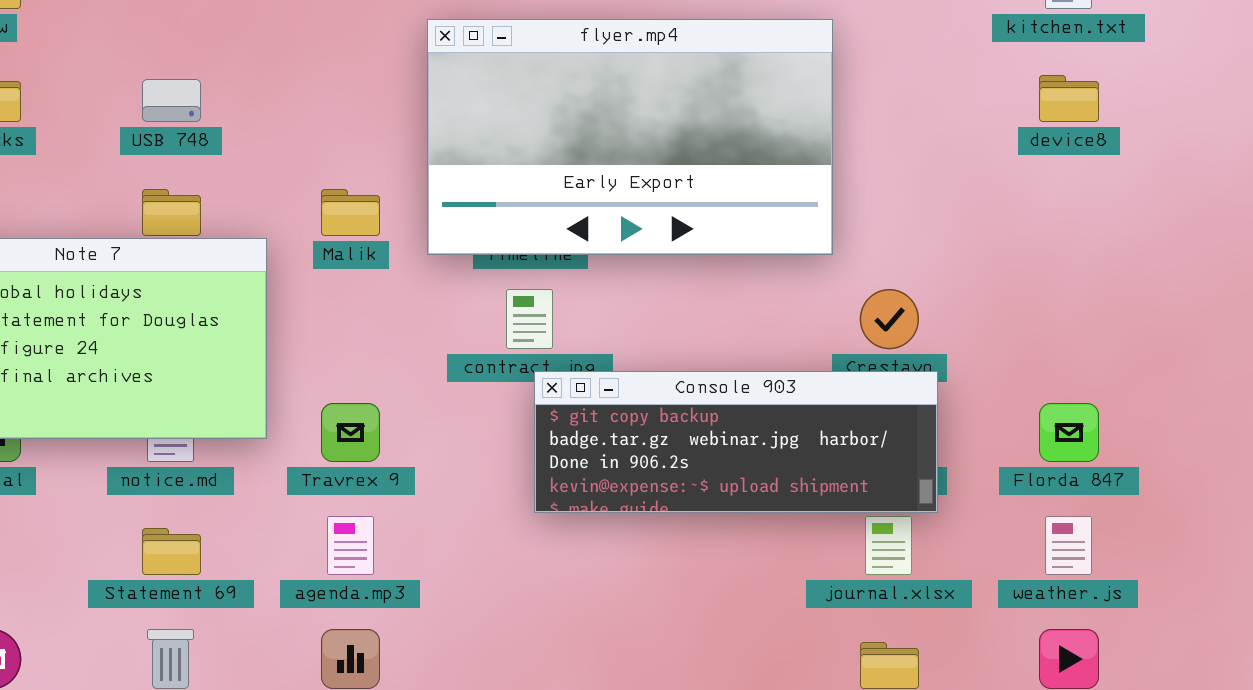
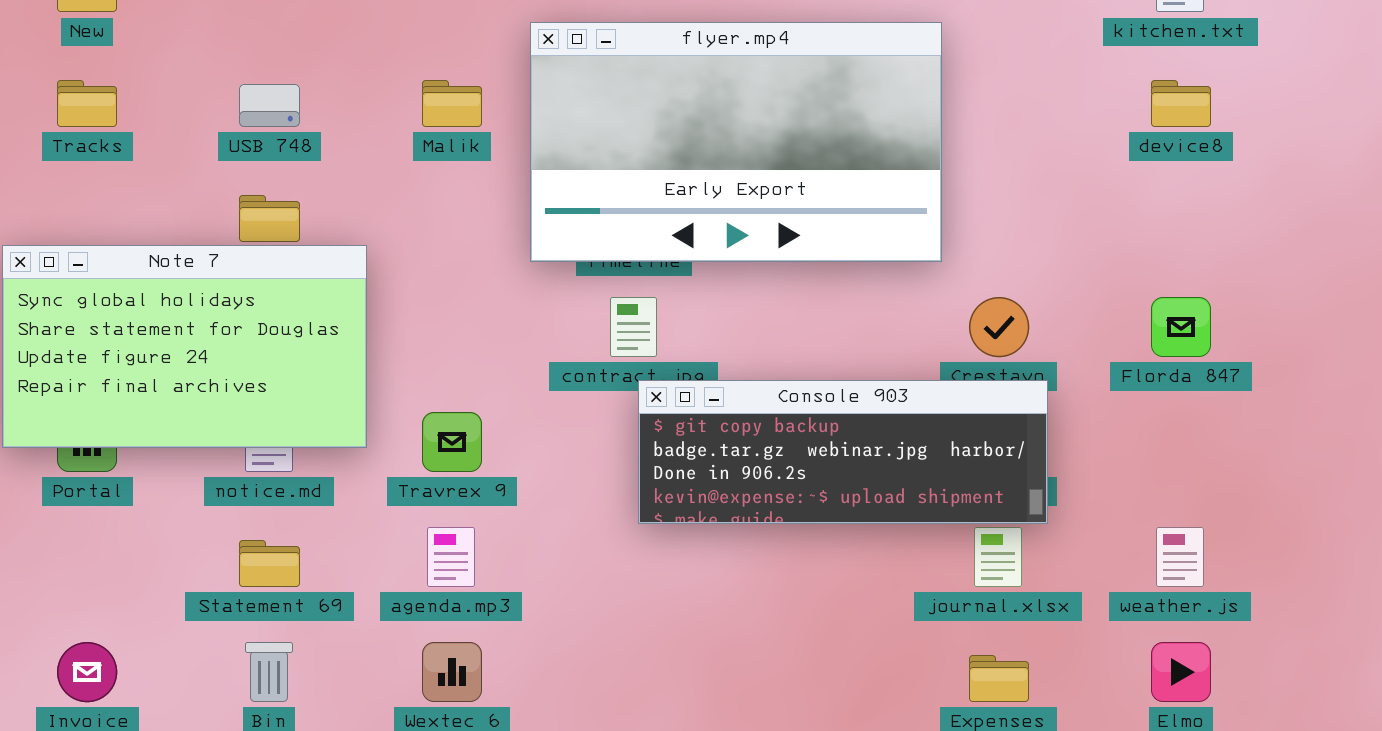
Malik: [321,189,380,236] -> [422,80,482,127], moved
Florda 847: [1039,403,1099,462] -> [1151,297,1211,357], moved

